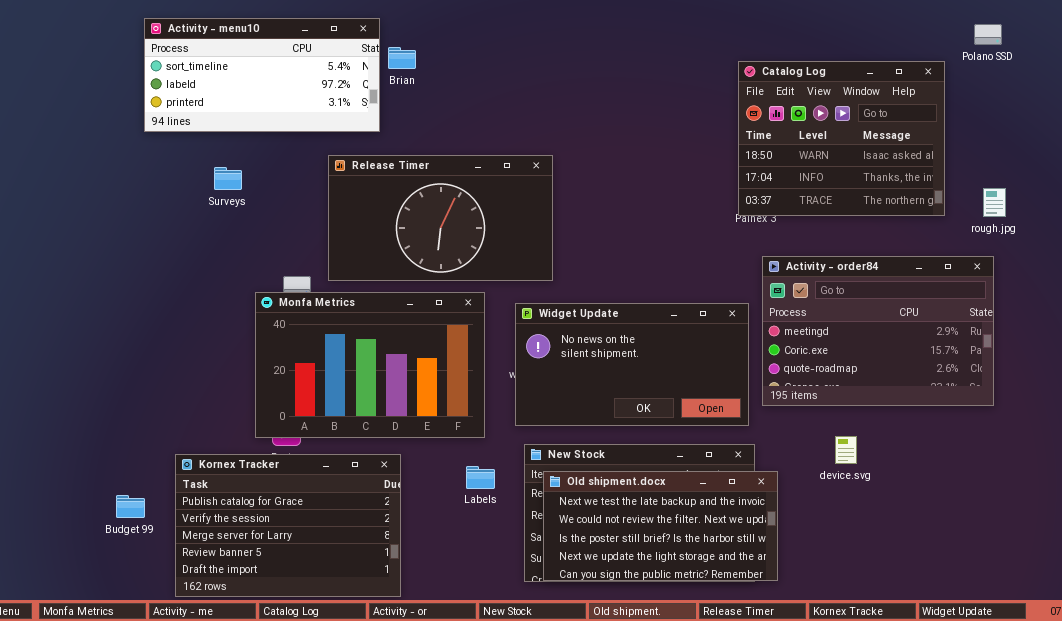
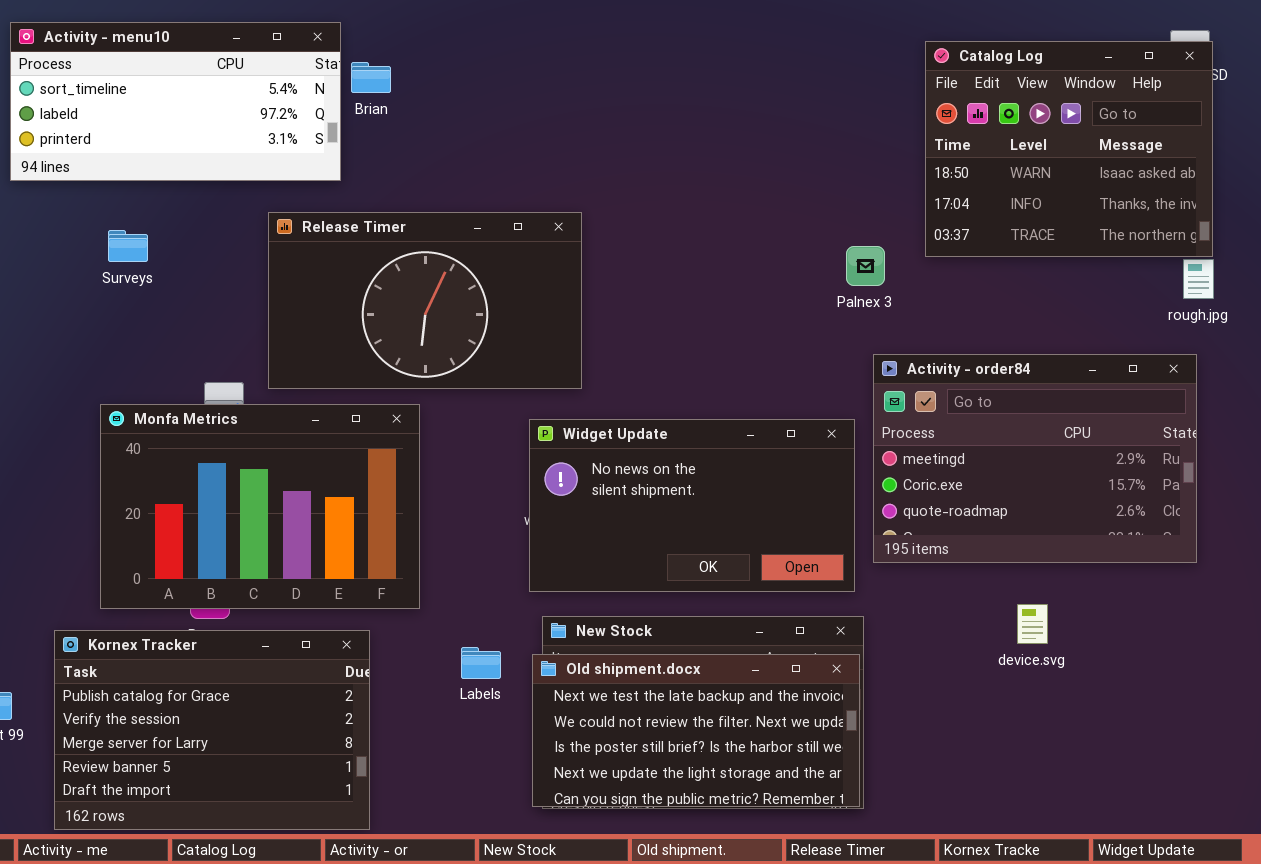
Catalog Log: [738,61,945,216] -> [925,41,1213,257], moved
Monfa Metrics: [255,292,485,438] -> [100,404,420,609], moved
device.svg: [835,436,857,464] -> [1017,604,1048,644], moved
Old shipment.docx: [543,471,778,581] -> [532,654,860,807], moved

